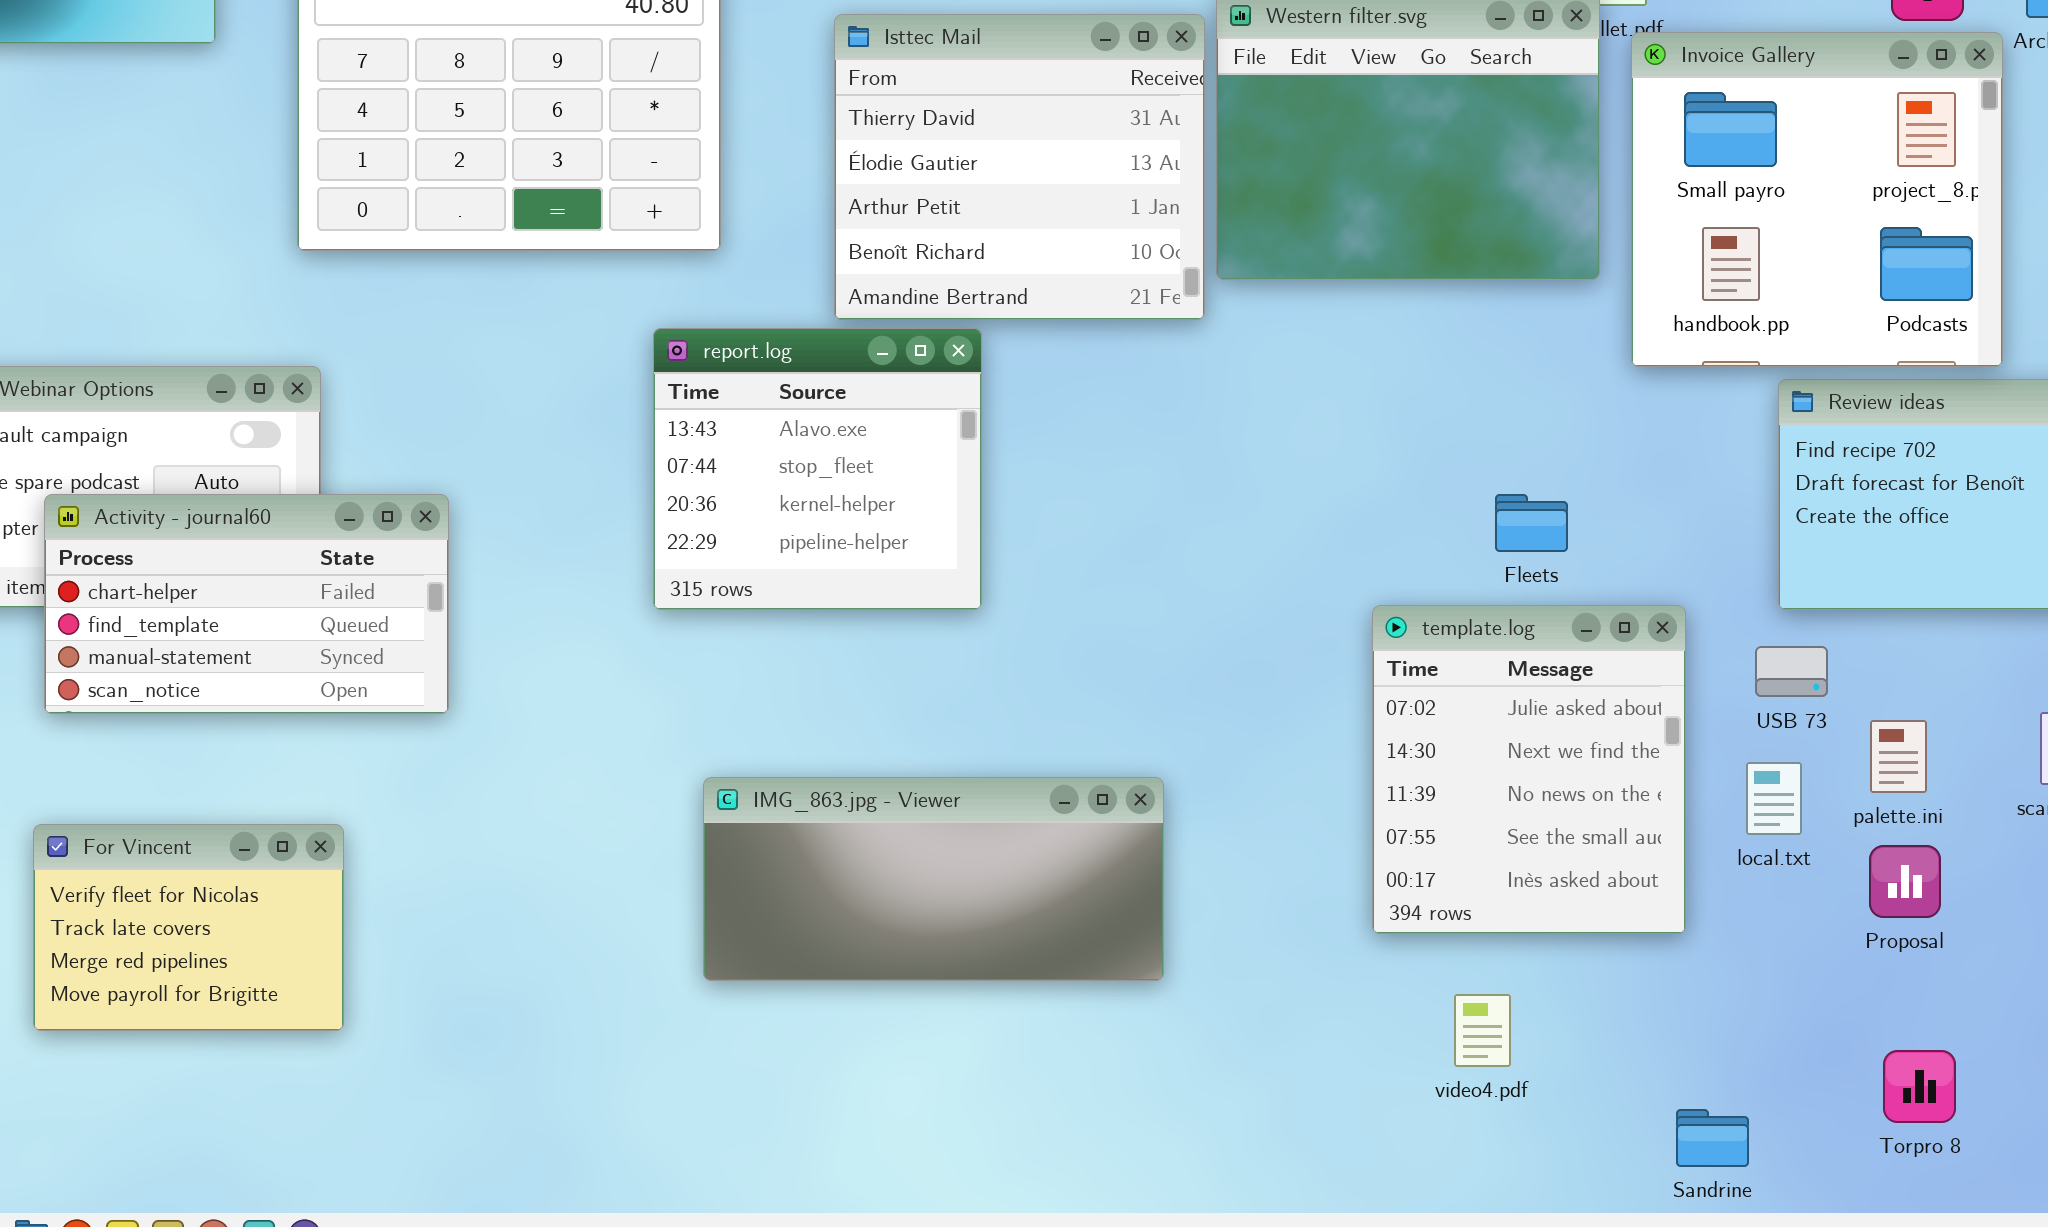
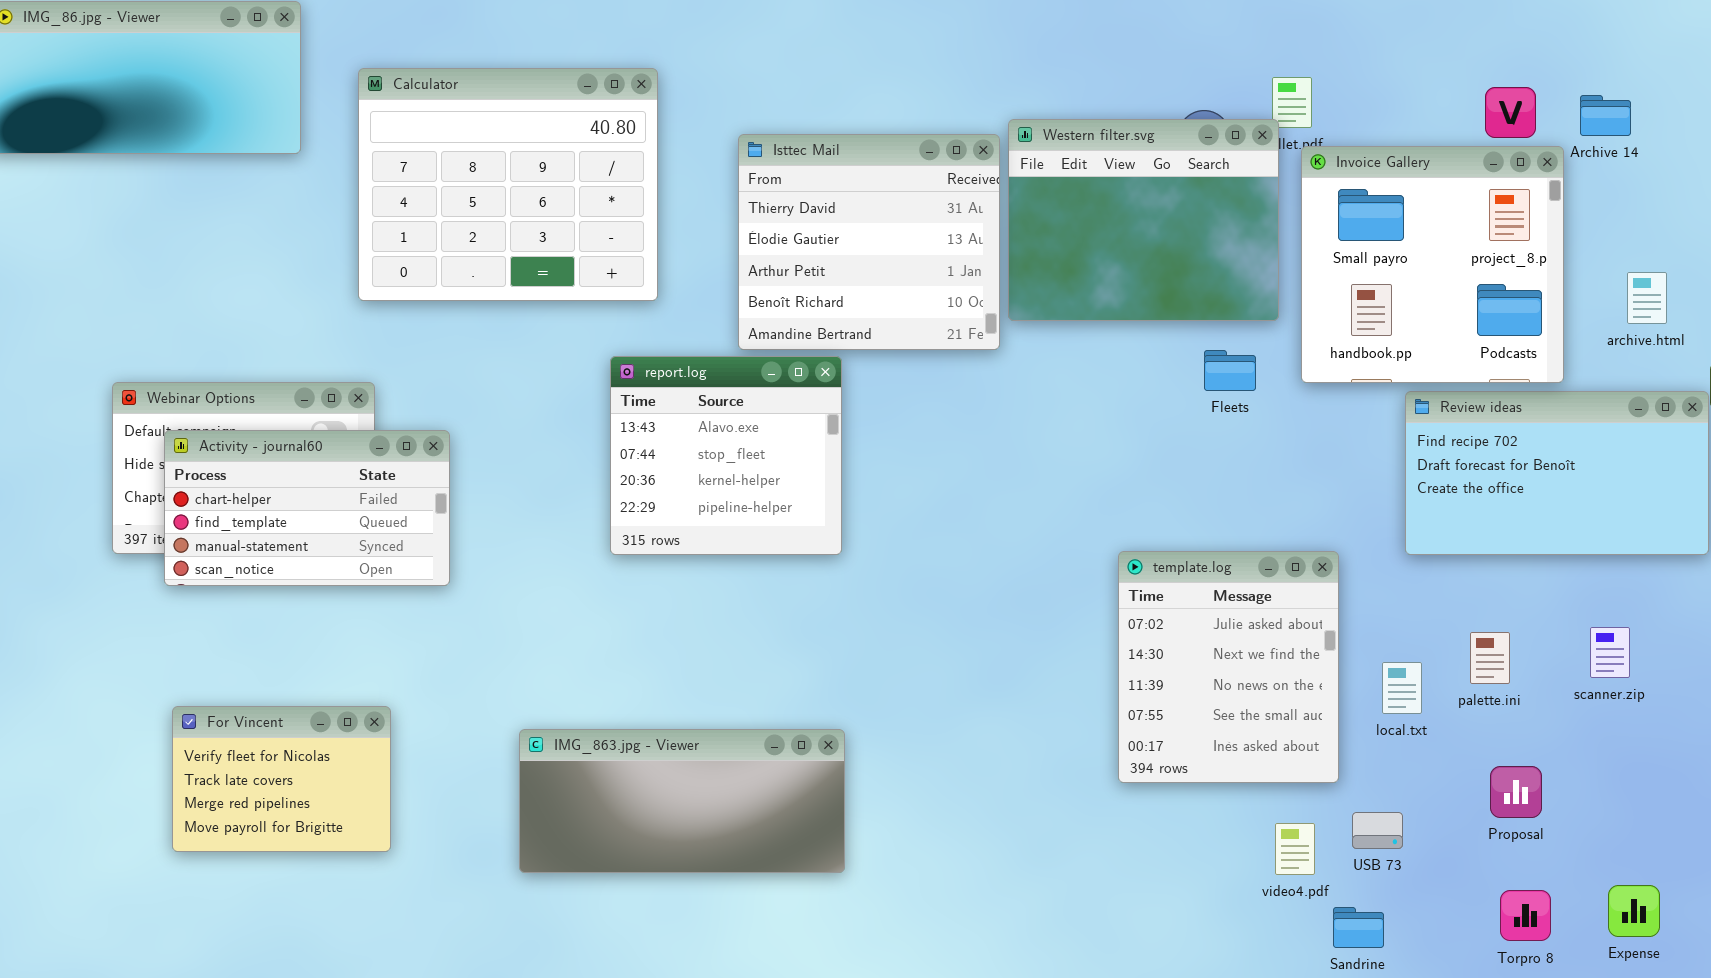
Activity - journal60: [44,494,449,714] -> [164,430,450,586], moved
Fleets: [1495,494,1568,552] -> [1204,350,1256,391], moved
USB 73: [1755,646,1828,697] -> [1352,812,1403,849], moved
IMG_863.jpg - Viewer: [703,777,1164,981] -> [519,729,845,873], moved
Proposal: [1869,845,1941,918] -> [1490,766,1542,818], moved
video4.pdf: [1454,994,1511,1067] -> [1275,823,1315,875], moved
Torpro 8: [1883,1050,1956,1123] -> [1500,890,1551,941], moved

